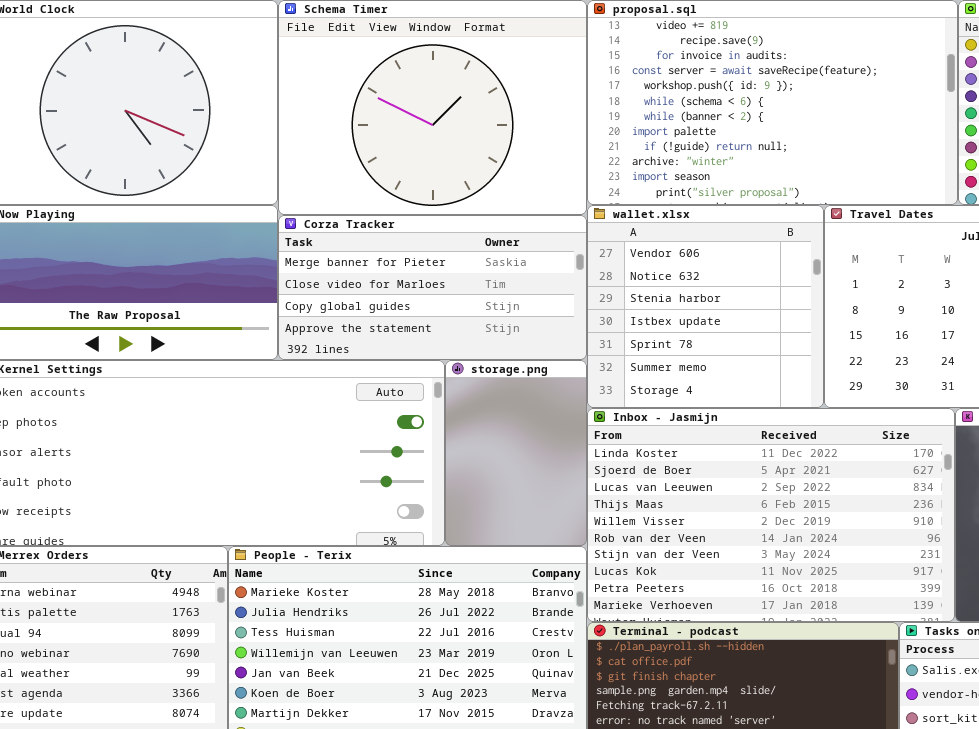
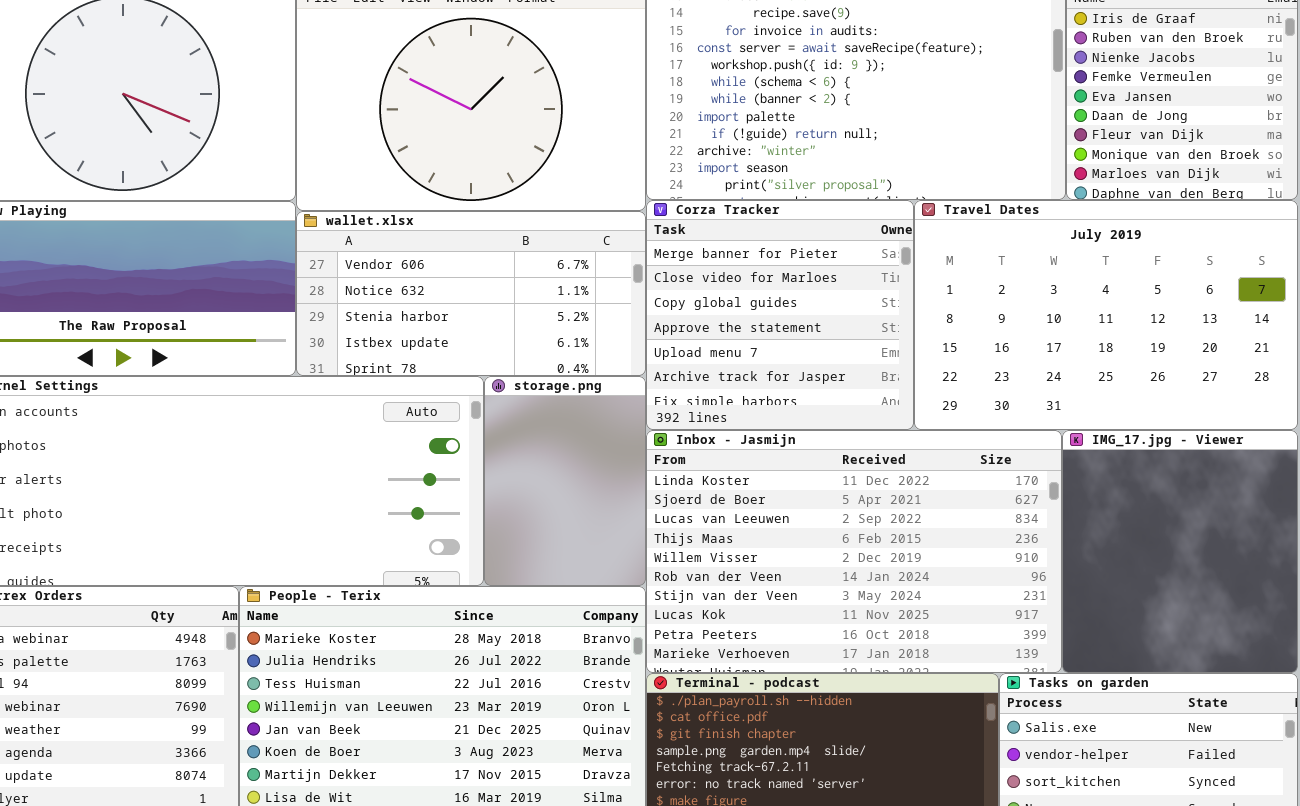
wallet.xlsx: [587,205,824,408] -> [296,211,646,376], moved, resized
Corza Tracker: [278,215,587,360] -> [646,200,914,430], moved, resized

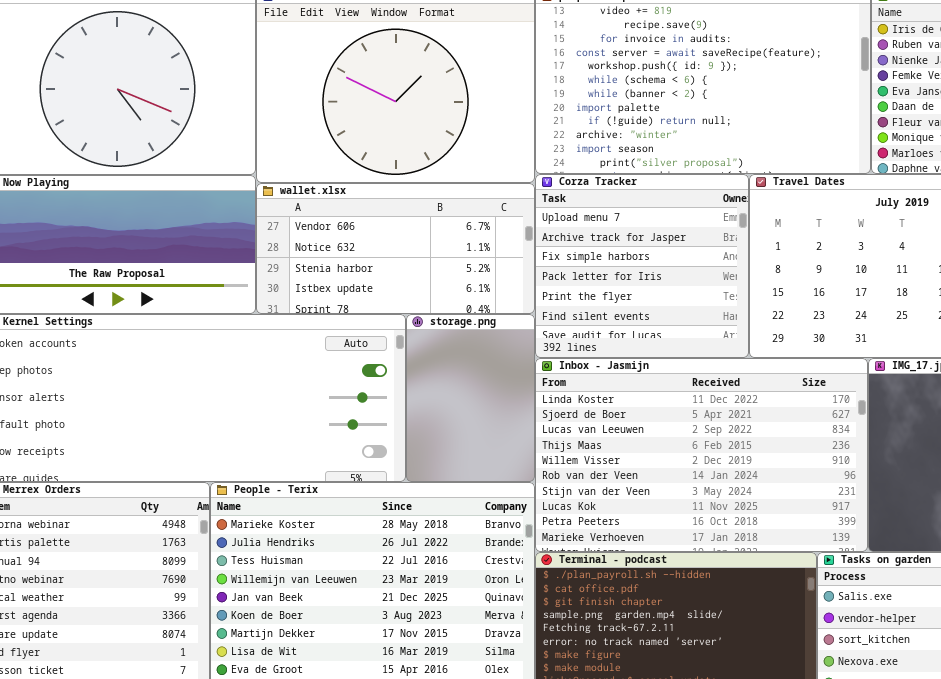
Corza Tracker: [646,200,914,430] -> [535,174,749,358], scrolled down 4 rows

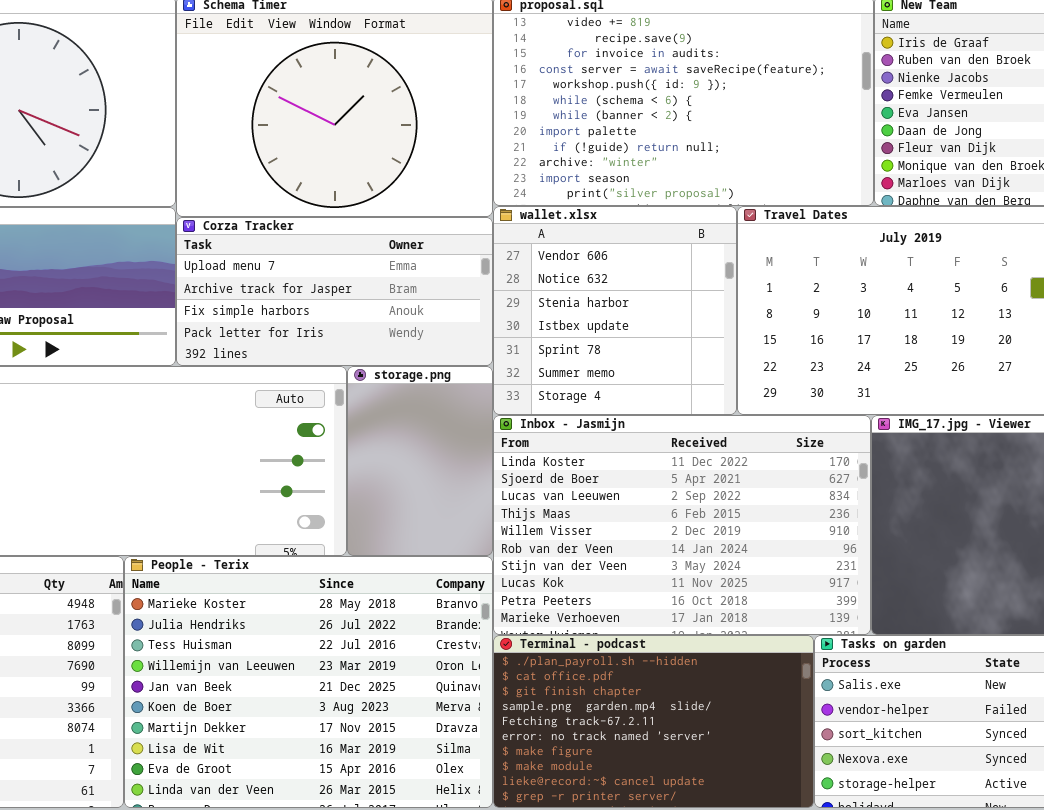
Corza Tracker: [535,174,749,358] -> [176,217,493,366], moved, resized
wallet.xlsx: [256,183,535,314] -> [493,206,737,415], moved, resized

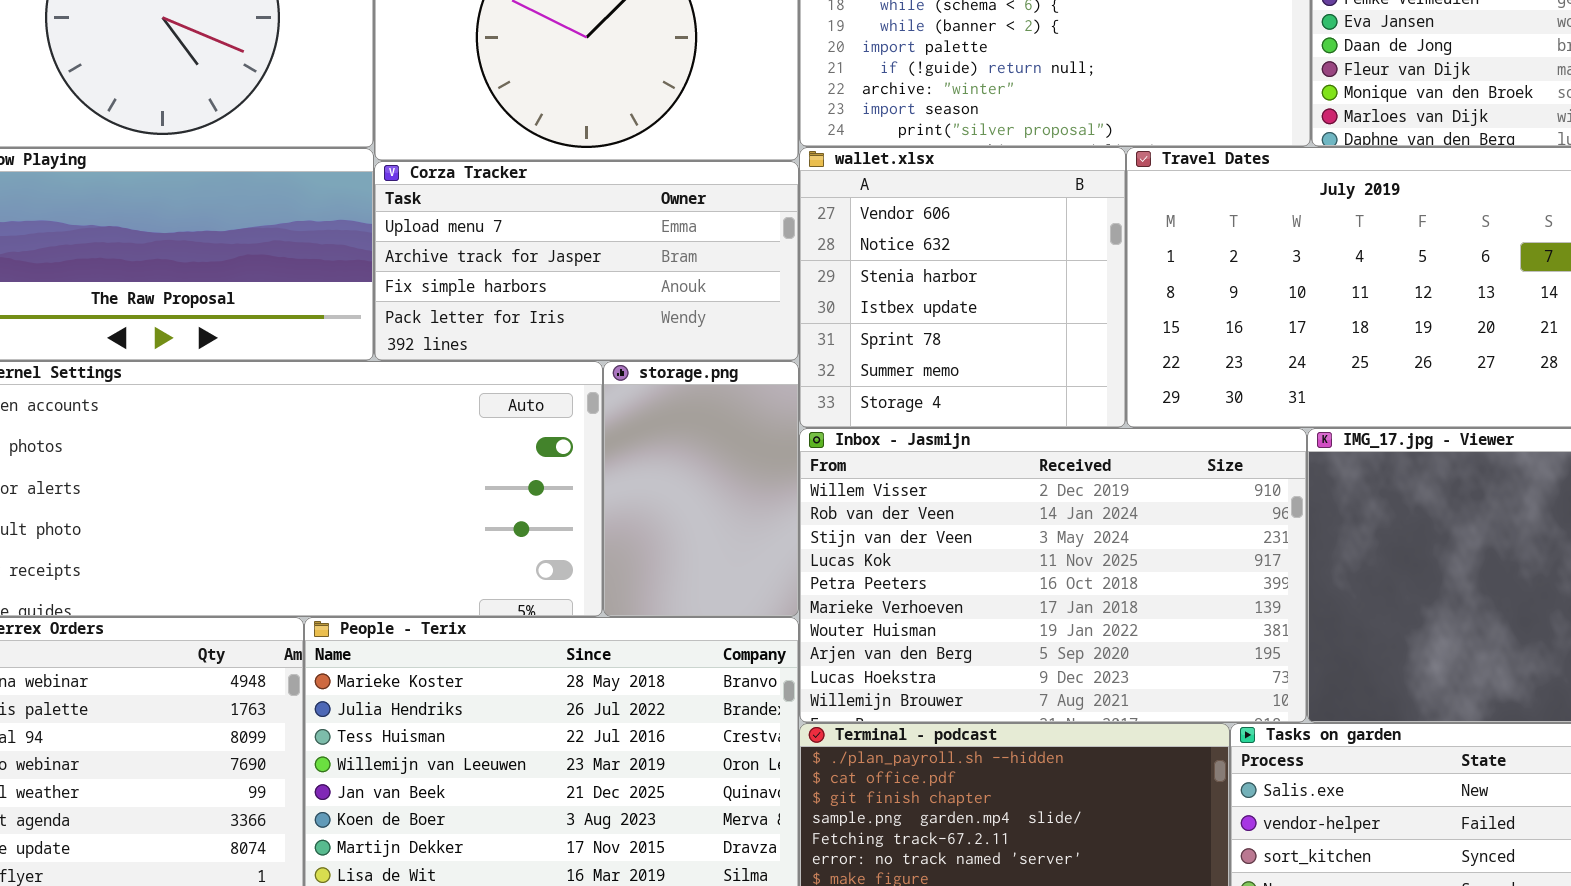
Inbox - Jasmijn: [493,415,871,635] -> [799,428,1307,723], scrolled down 4 rows

